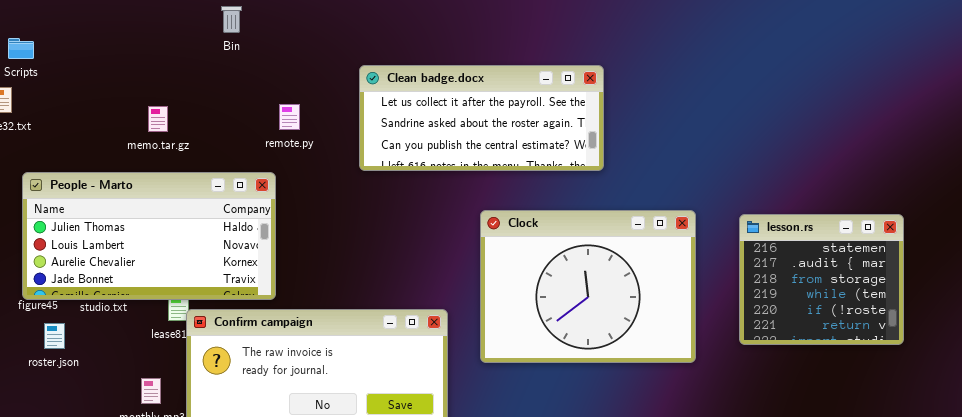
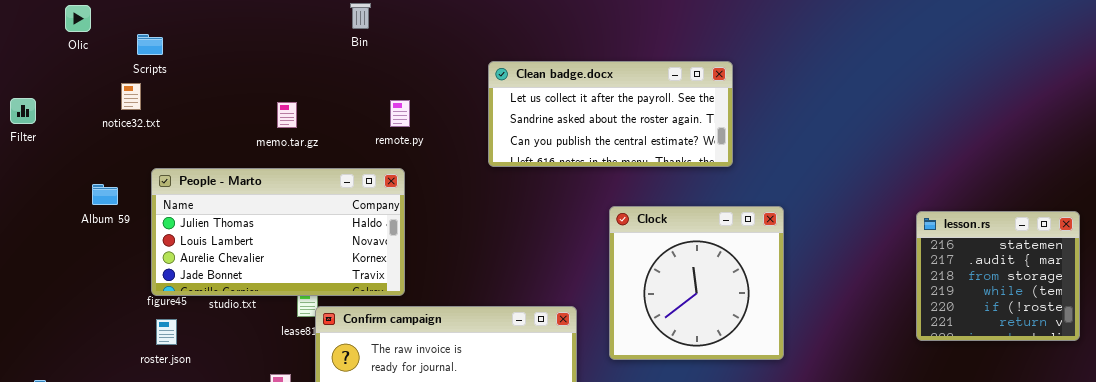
remote.py: [279,104,300,130] -> [390,100,410,127], moved
Clock: [480,210,696,363] -> [609,206,784,360], resized
lesson.rs: [739,214,904,345] -> [916,211,1080,341], moved
roster.json: [44,323,65,349] -> [156,319,177,345], moved

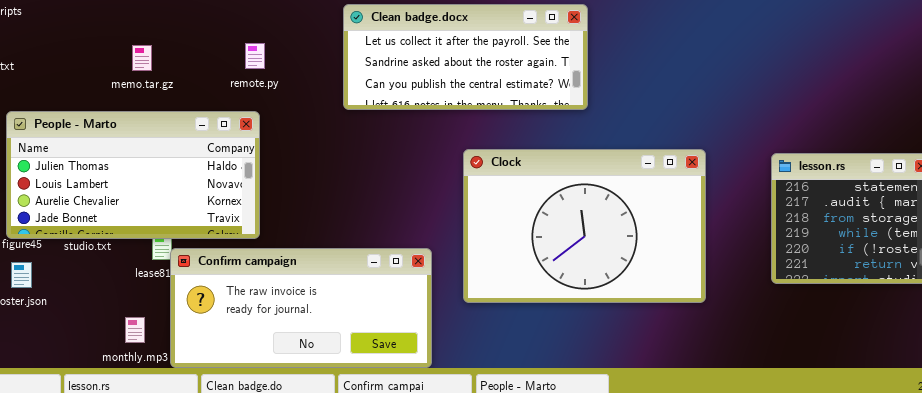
Clock: [609,206,784,360] -> [463,149,706,303], resized

